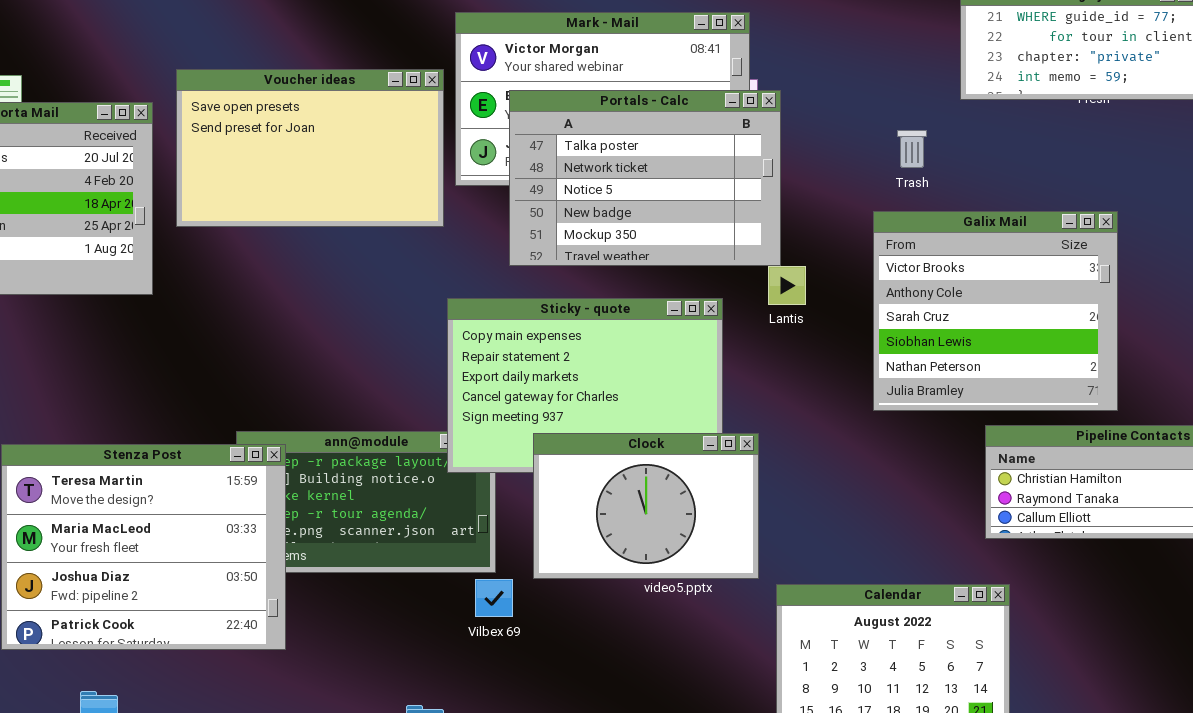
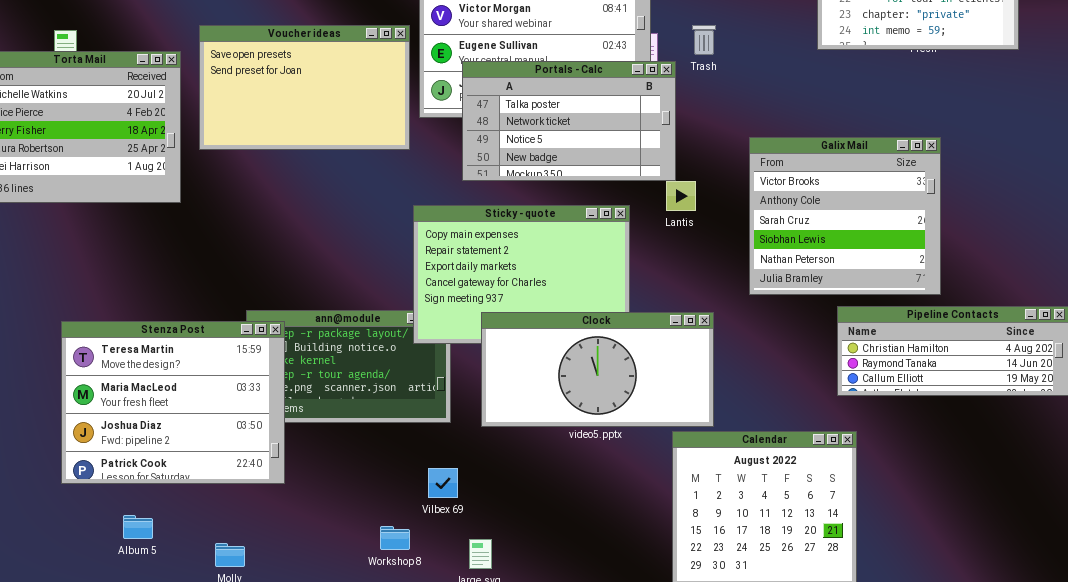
Portals - Calc: [509,90,781,266] -> [462,61,676,181], resized
Trash: [897,130,927,168] -> [692,25,716,55], moved
Clock: [533,433,759,579] -> [481,312,714,427], resized
Vilbex 69: [475,579,513,617] -> [428,468,458,498], moved

